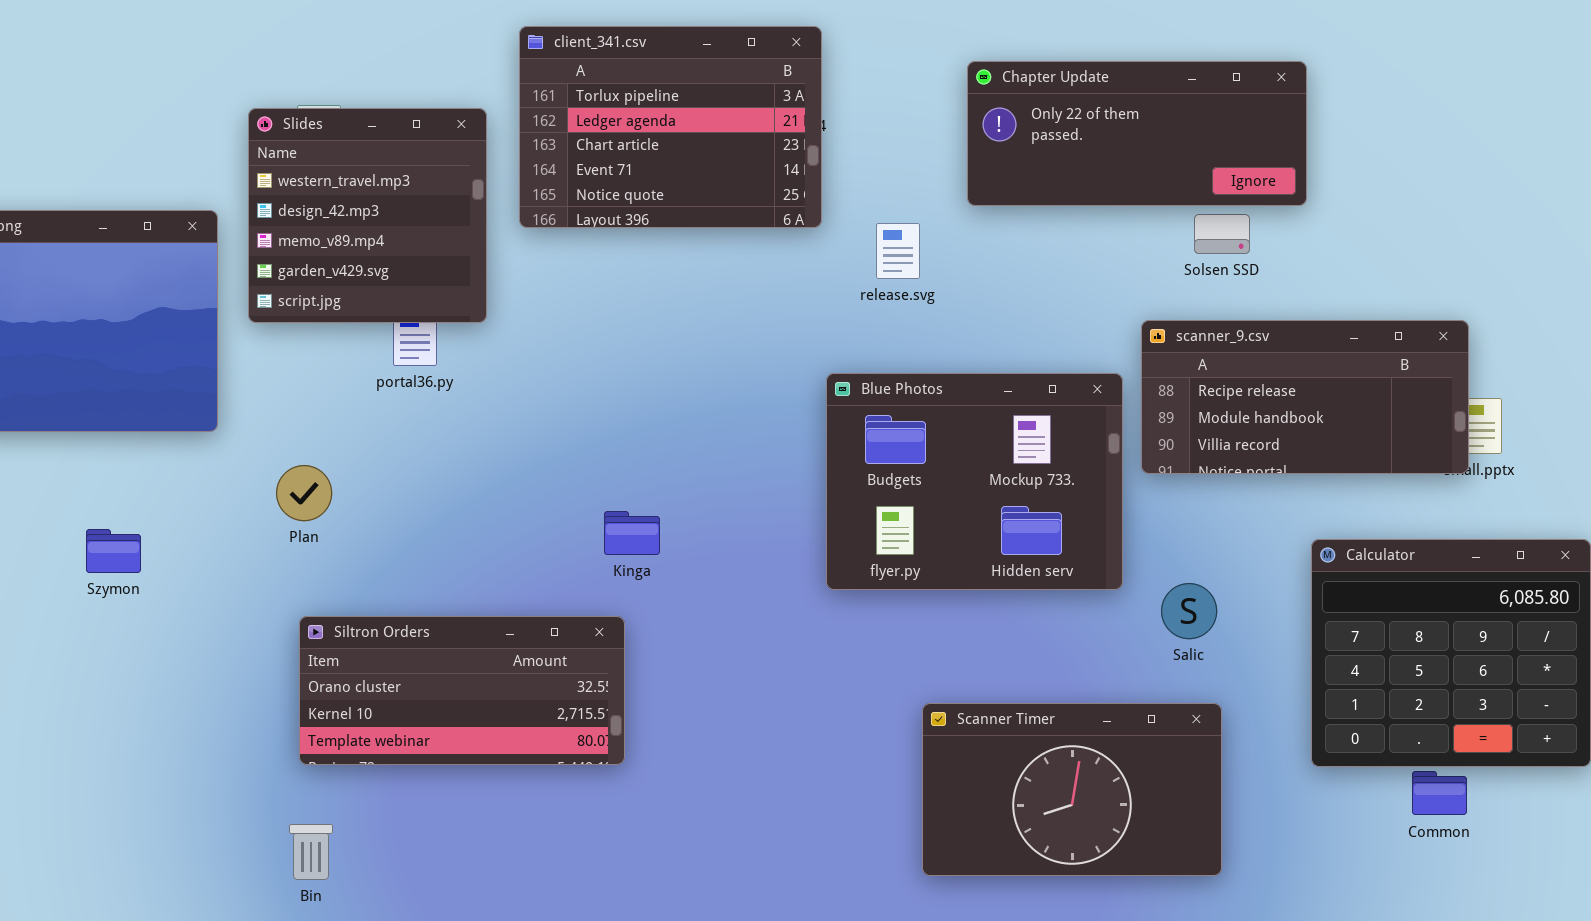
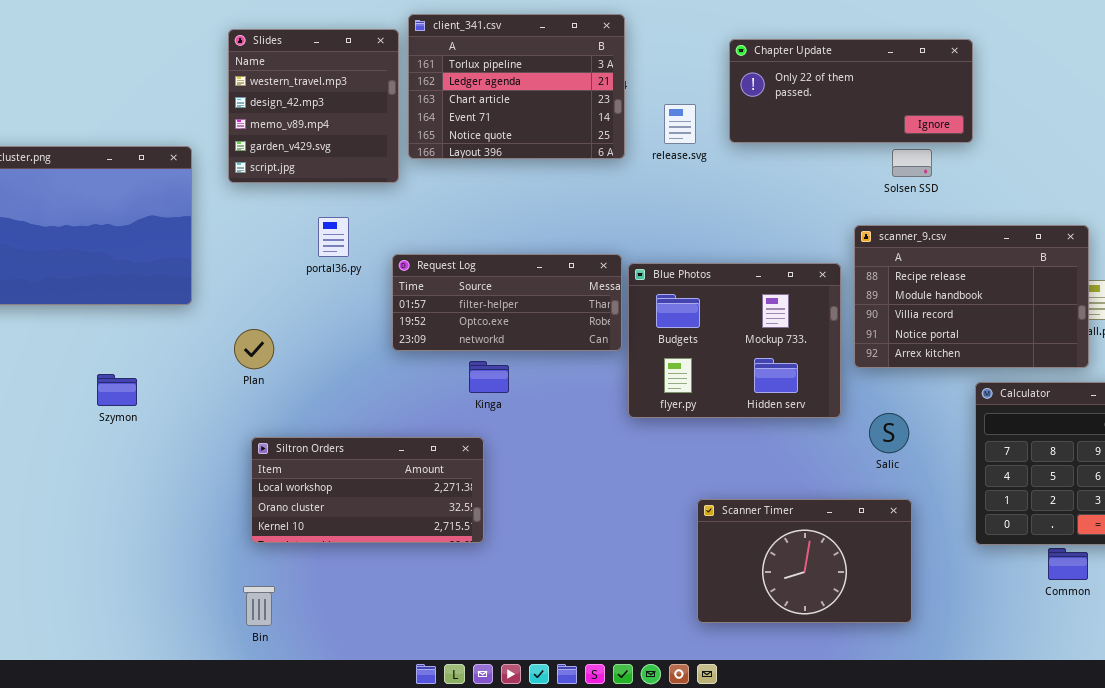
Slides: [248,108,487,323] -> [228,29,399,183], moved
release.svg: [876,223,920,279] -> [664,104,696,144], moved
scanner_9.csv: [1141,320,1469,474] -> [854,225,1089,368], resized
Request Log: none -> [392,254,622,351], opened
Siltron Orders: [299,616,625,765] -> [251,437,484,543], scrolled up 1 row

